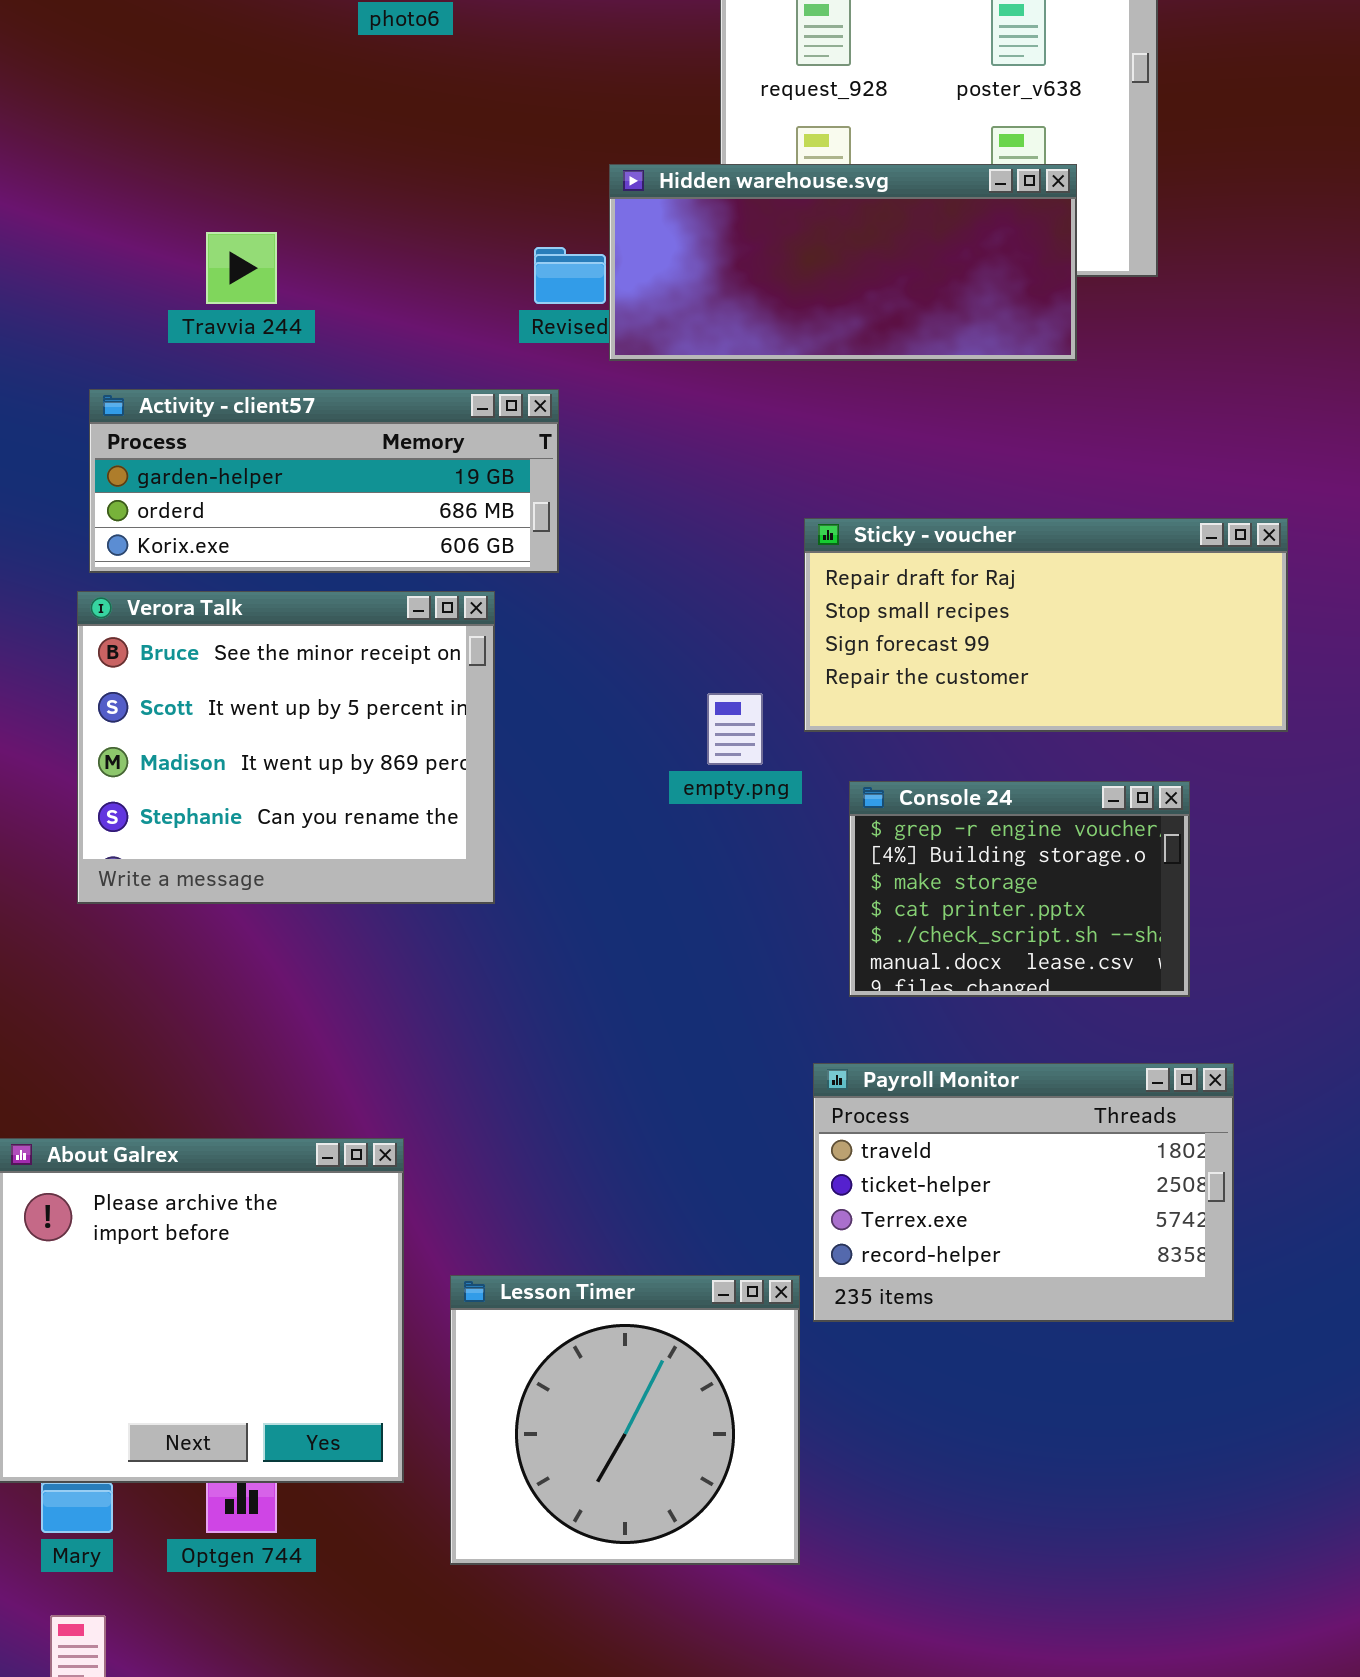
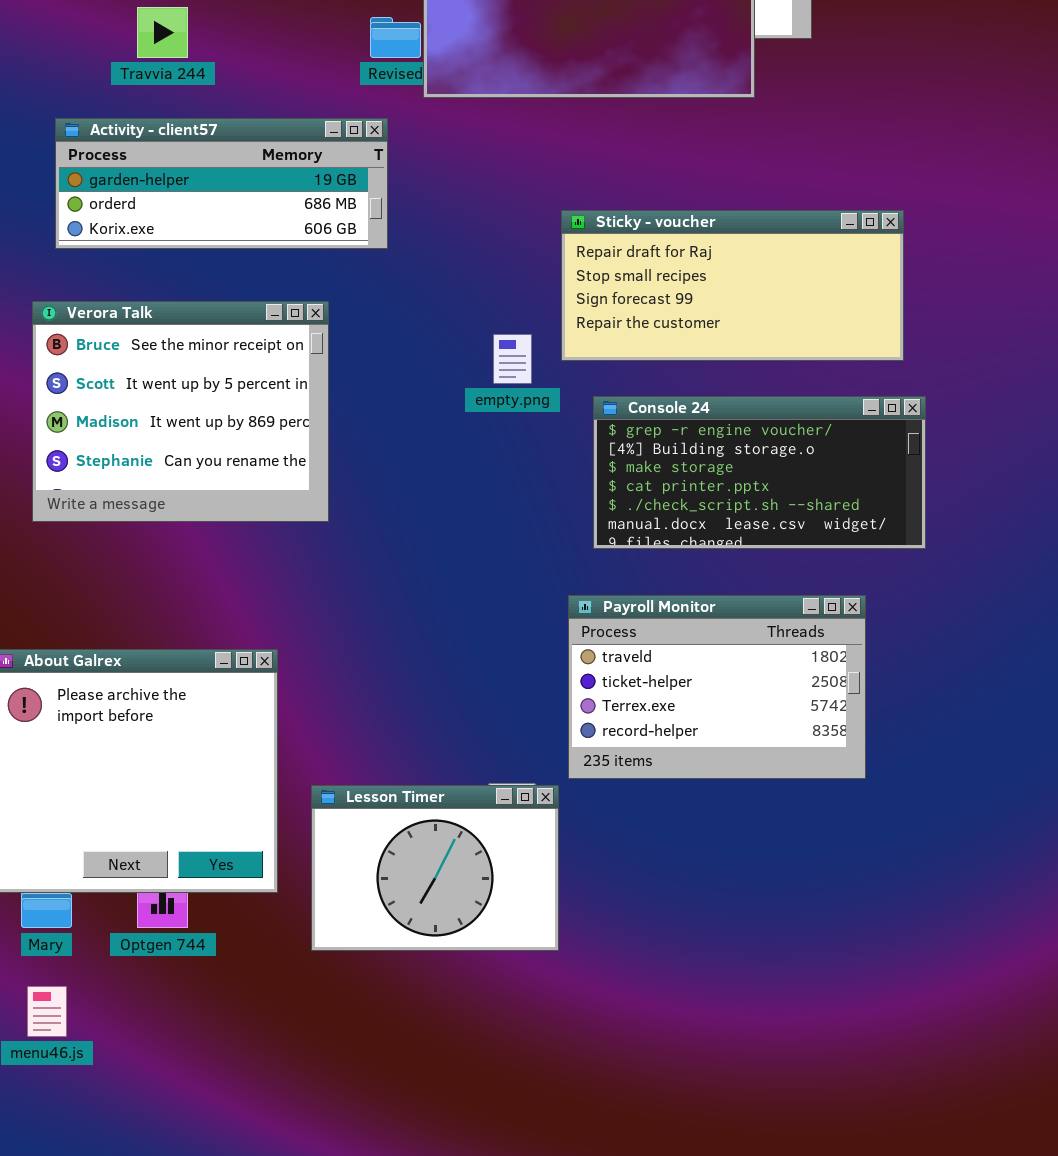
Verora Talk: [77,591,495,904] -> [32,301,329,522], moved
Console 24: [849,781,1190,997] -> [593,396,926,549], resized
Lesson Timer: [450,1275,800,1565] -> [311,785,559,951], resized

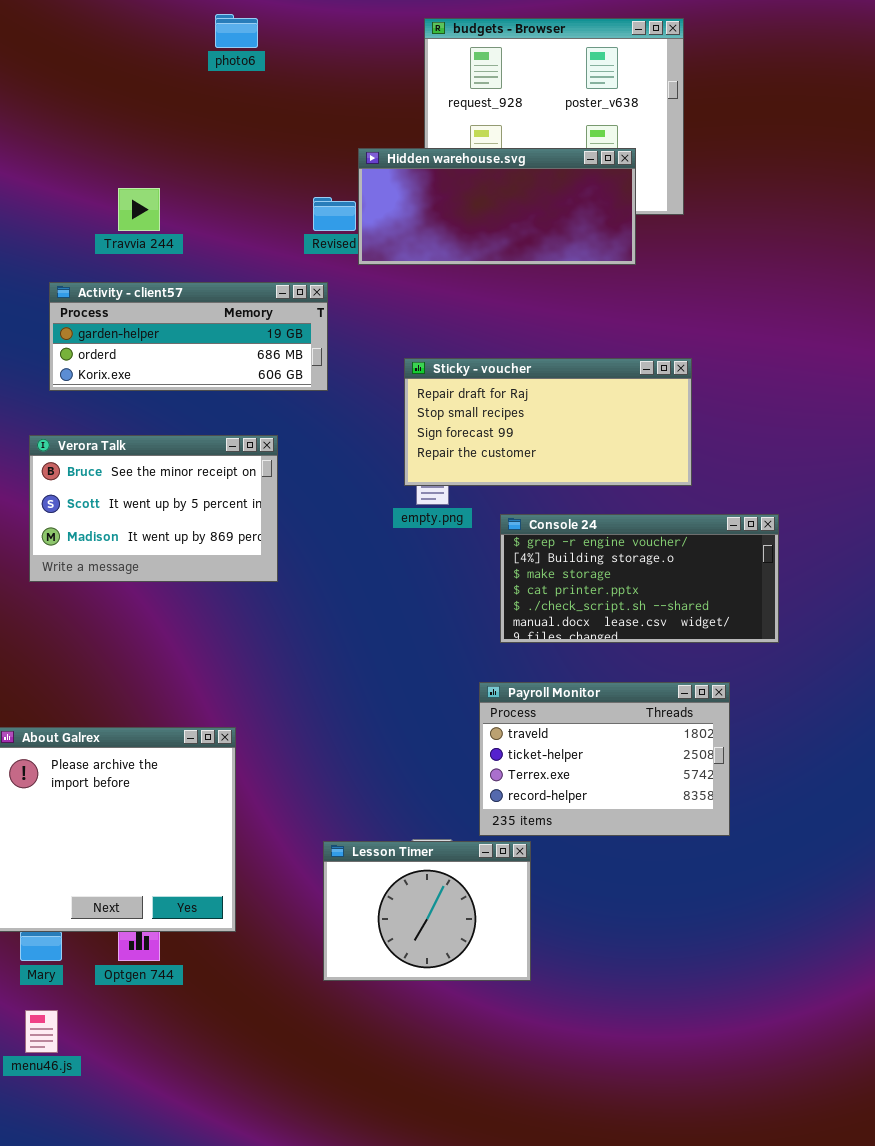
Sticky - voucher: [561,210,904,361] -> [404,358,692,486], moved
Verora Talk: [32,301,329,522] -> [29,435,278,582], resized
Lesson Timer: [311,785,559,951] -> [323,841,531,981], moved

